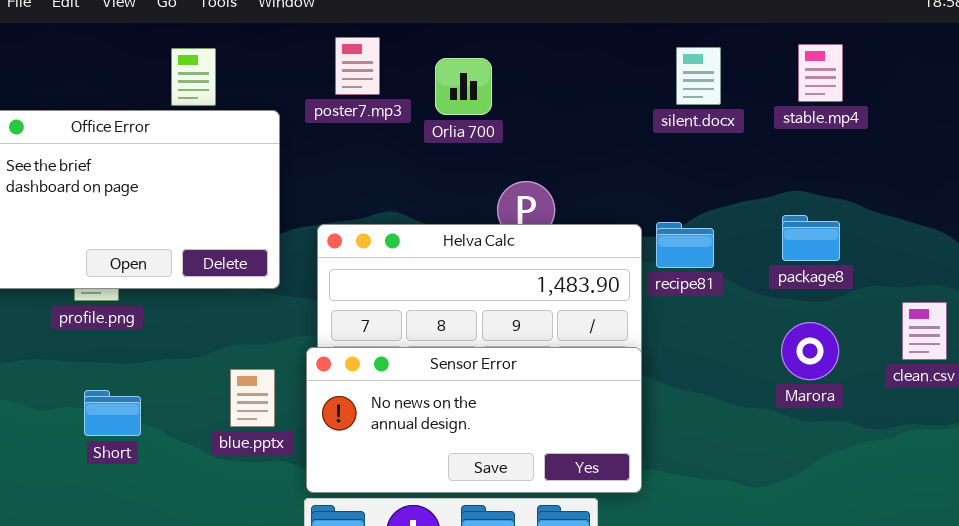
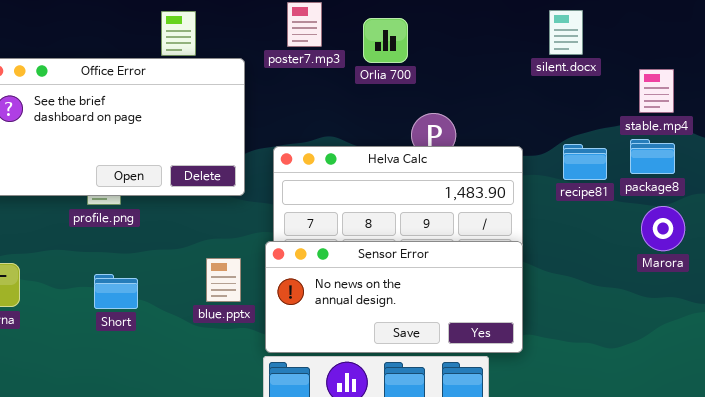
stable.mp4: [798,44,843,102] -> [639,69,674,113], moved
recipe81: [656,222,714,268] -> [563,144,607,180], moved
Marora: [781,322,839,380] -> [641,206,685,251], moved

